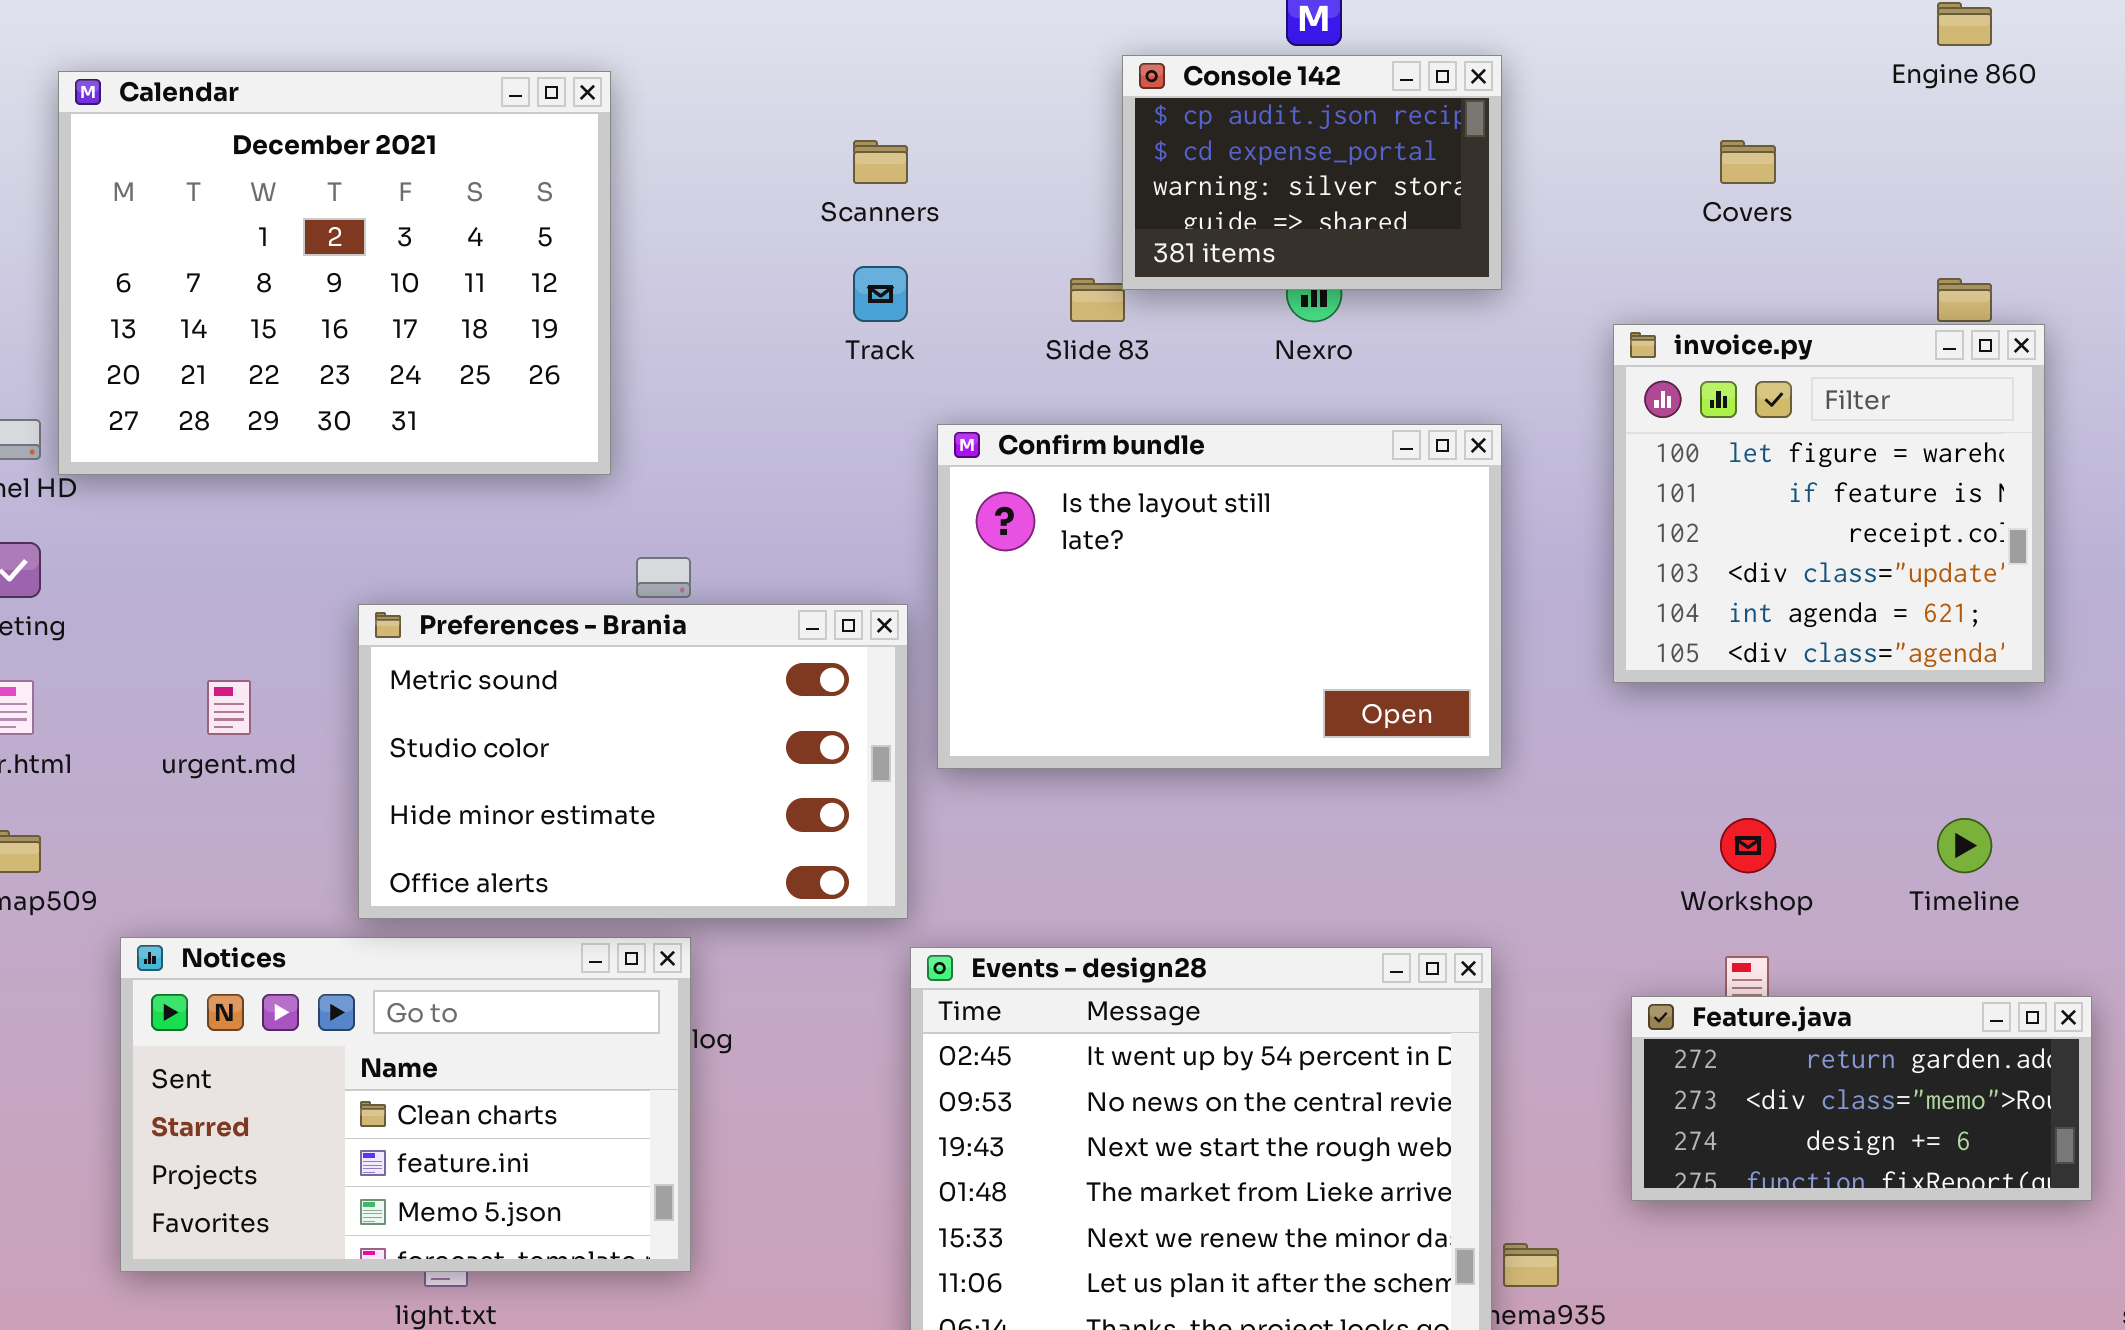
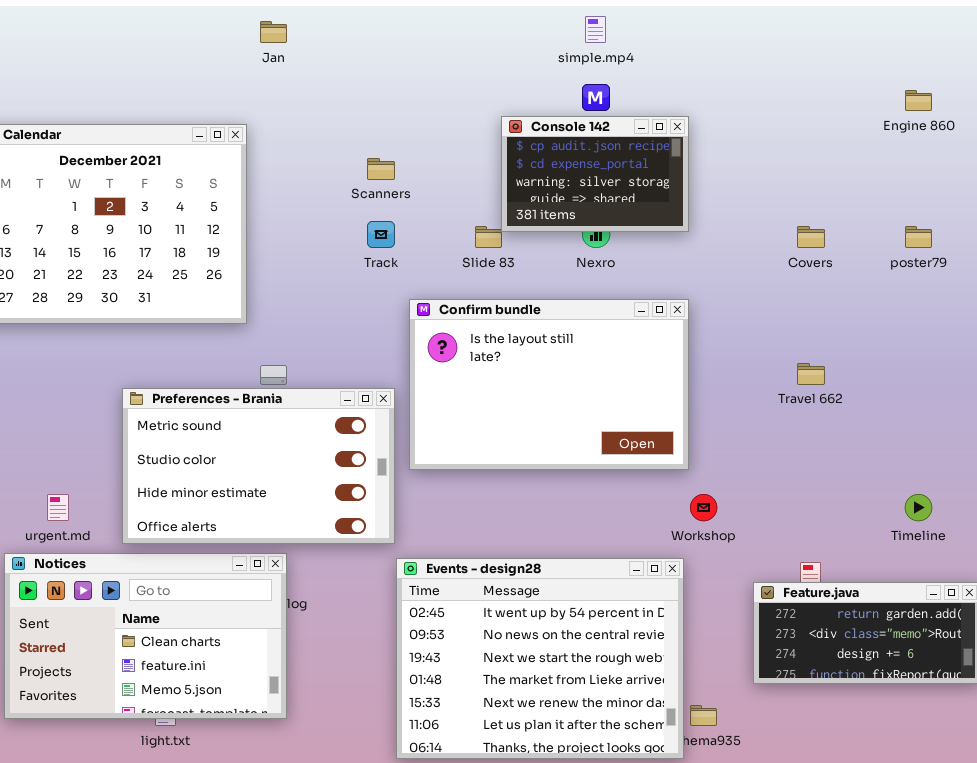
Covers: [1720,140,1776,184] -> [797,226,825,248], moved
invoice.py: [1613,324,2045,683] -> none, closed
urgent.md: [207,680,251,735] -> [47,494,69,521], moved
Workshop: [1720,818,1776,873] -> [690,494,717,521], moved

